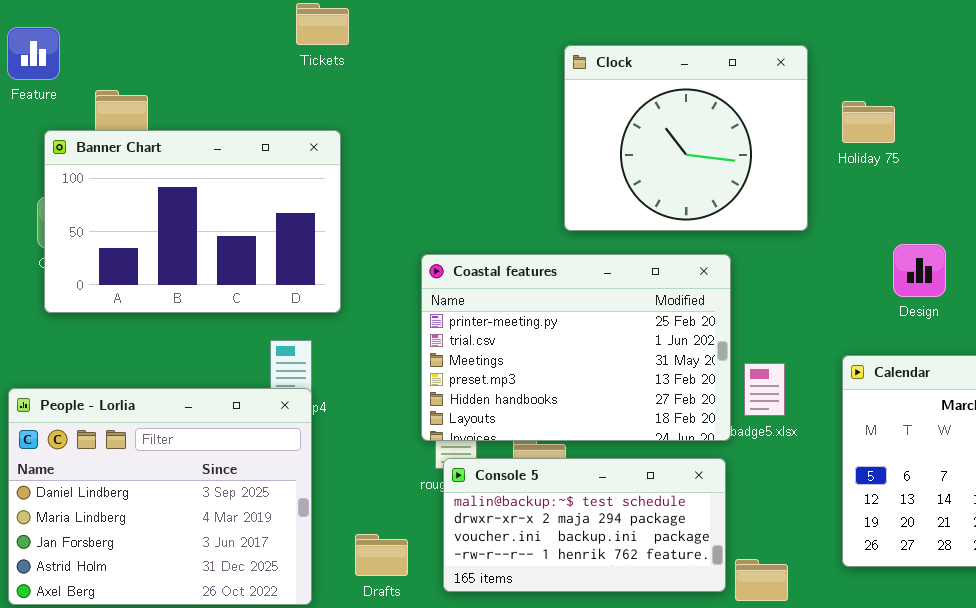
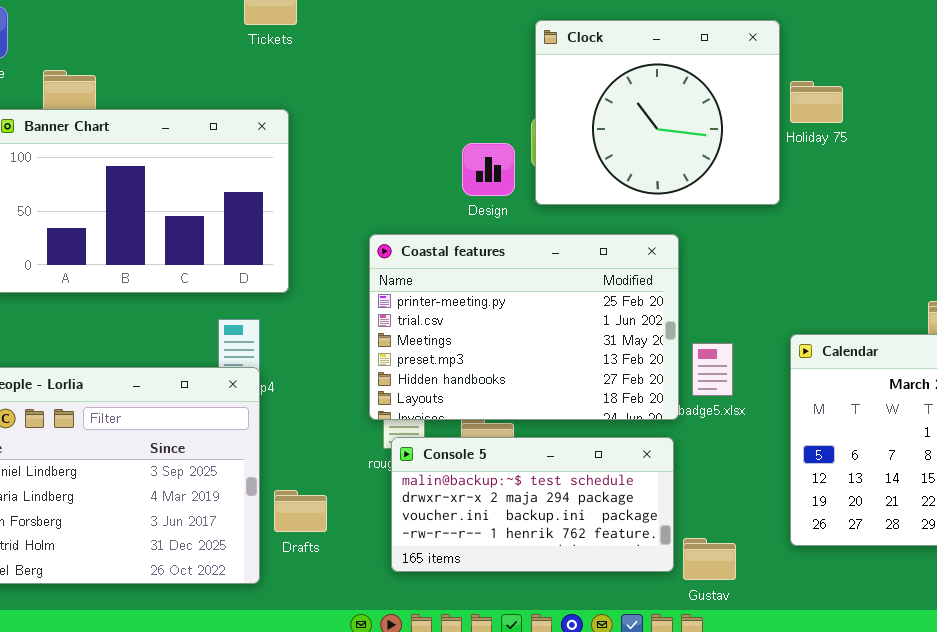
Clock: [564,45,808,231] -> [535,20,780,205], moved
Design: [893,244,946,297] -> [462,143,515,196], moved
Drafts: [355,534,408,576] -> [274,490,327,532], moved

